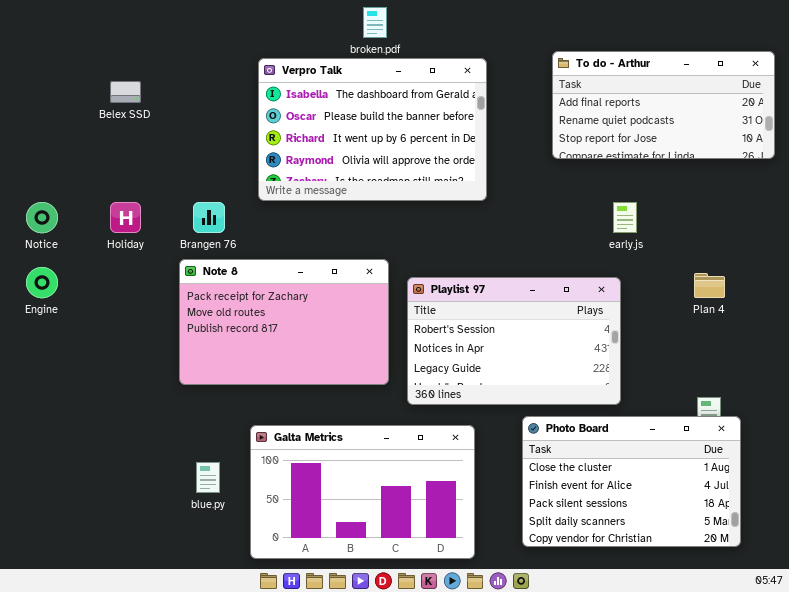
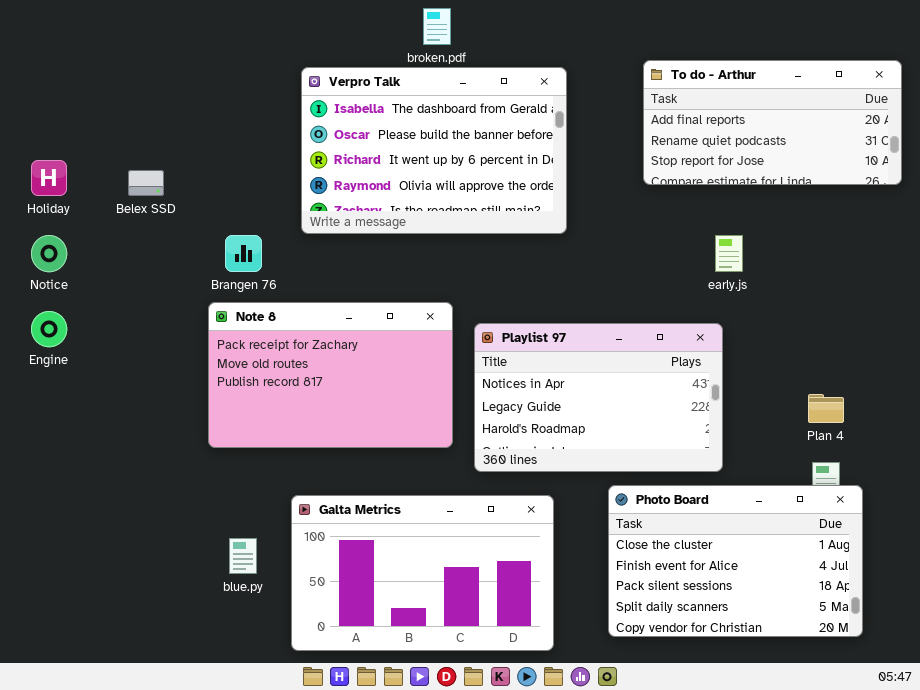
Belex SSD: [110,81,141,103] -> [128,170,164,196], moved
Holiday: [110,202,141,233] -> [31,160,67,196], moved
Plan 4: [694,273,725,298] -> [808,394,844,423], moved
Playlist 97: [407,277,621,405] -> [474,323,723,472], scrolled down 1 row

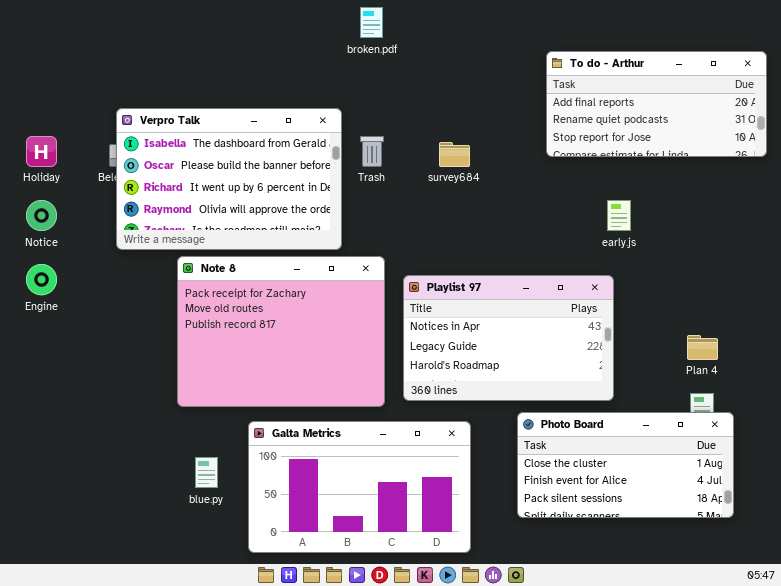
Verpro Talk: [301,67,567,234] -> [116,108,342,250], moved
Note 8: [208,302,453,448] -> [177,256,385,407], resized
Photo Board: [608,485,863,637] -> [517,412,734,518], resized

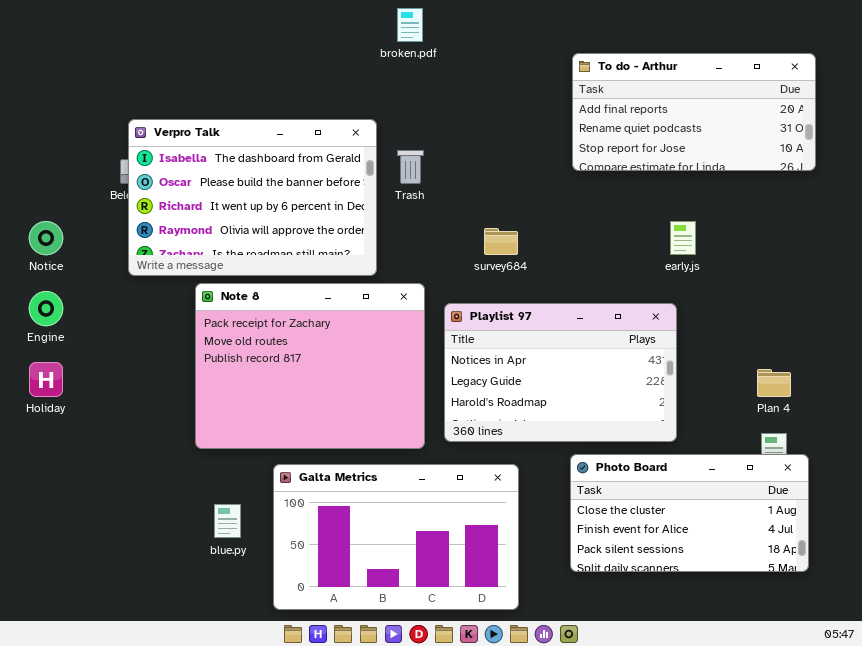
To do - Arthur: [546,51,767,157] -> [572,53,816,171], moved
Holiday: [26,136,57,167] -> [29,362,63,397], moved
survey684: [439,142,470,167] -> [484,228,518,255], moved

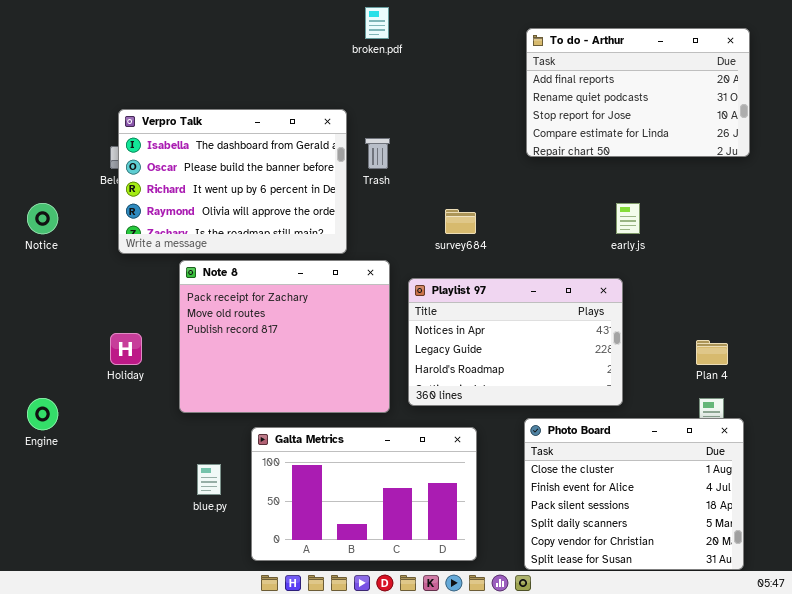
To do - Arthur: [572,53,816,171] -> [526,28,750,157], resized
Engine: [29,291,63,326] -> [27,398,58,430], moved
Holiday: [29,362,63,397] -> [110,333,142,365], moved
Photo Board: [570,454,809,572] -> [524,418,744,570], resized

